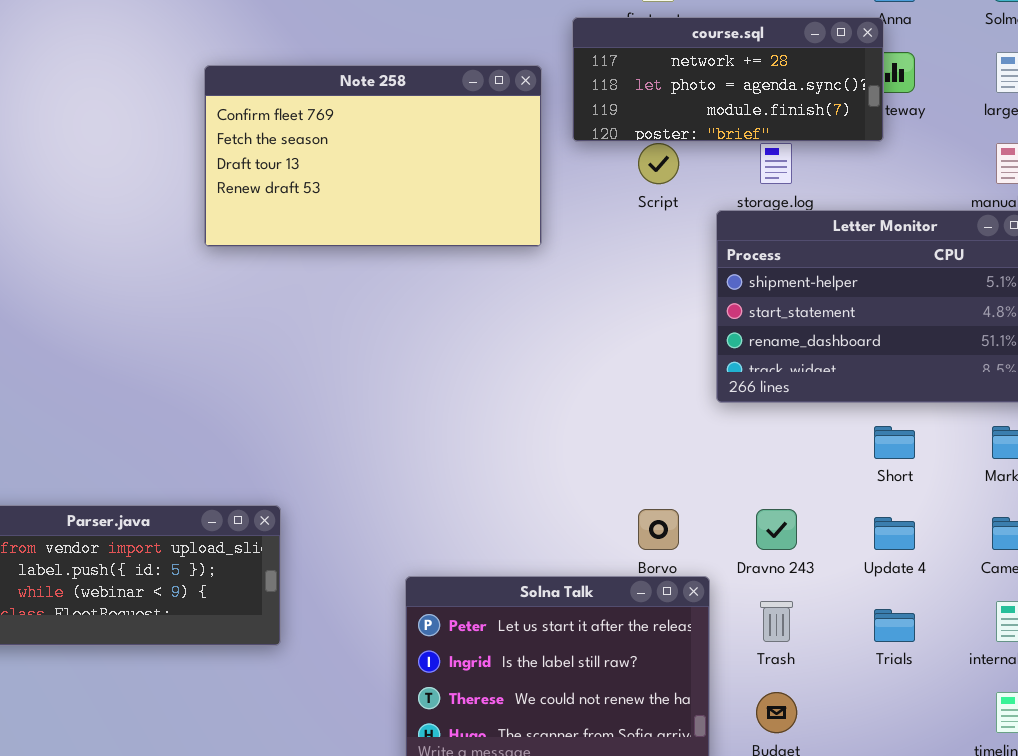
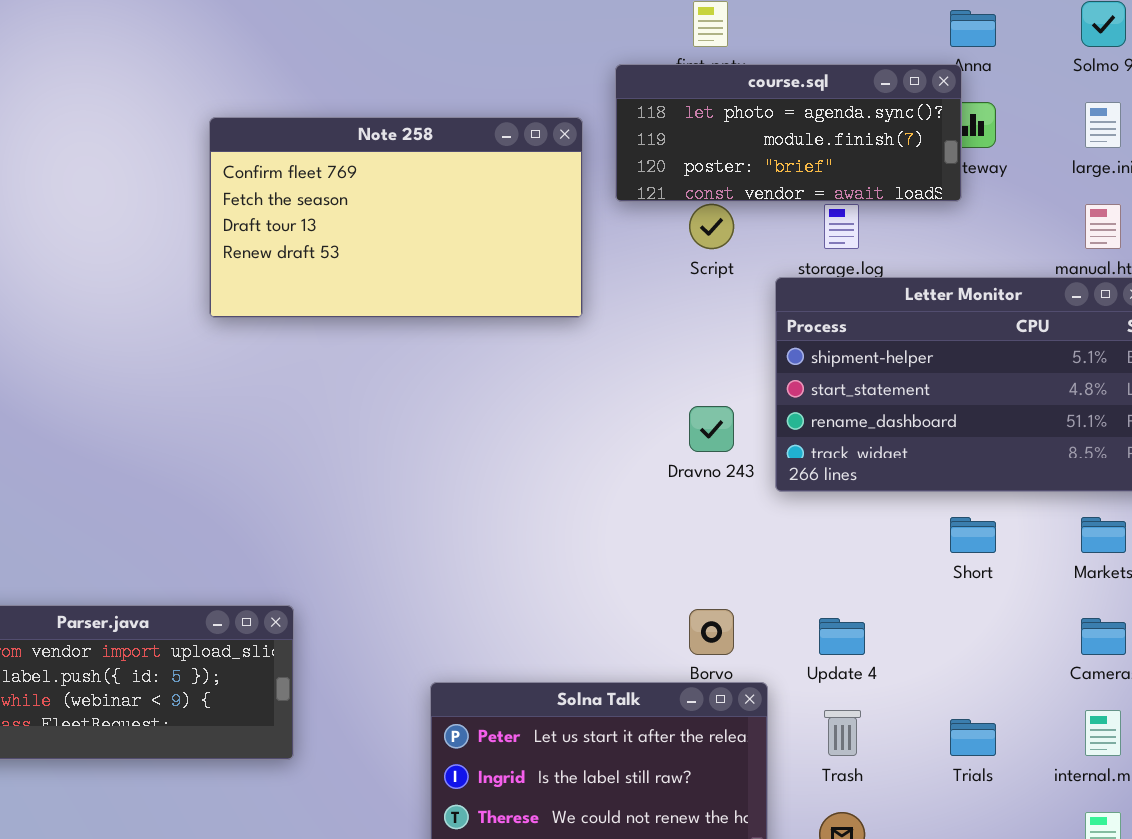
course.sql: [572,17,884,142] -> [615,64,962,202], scrolled down 1 row
Dravno 243: [756,509,797,550] -> [689,406,734,452], moved
Update 4: [874,517,915,550] -> [819,618,865,655], moved

